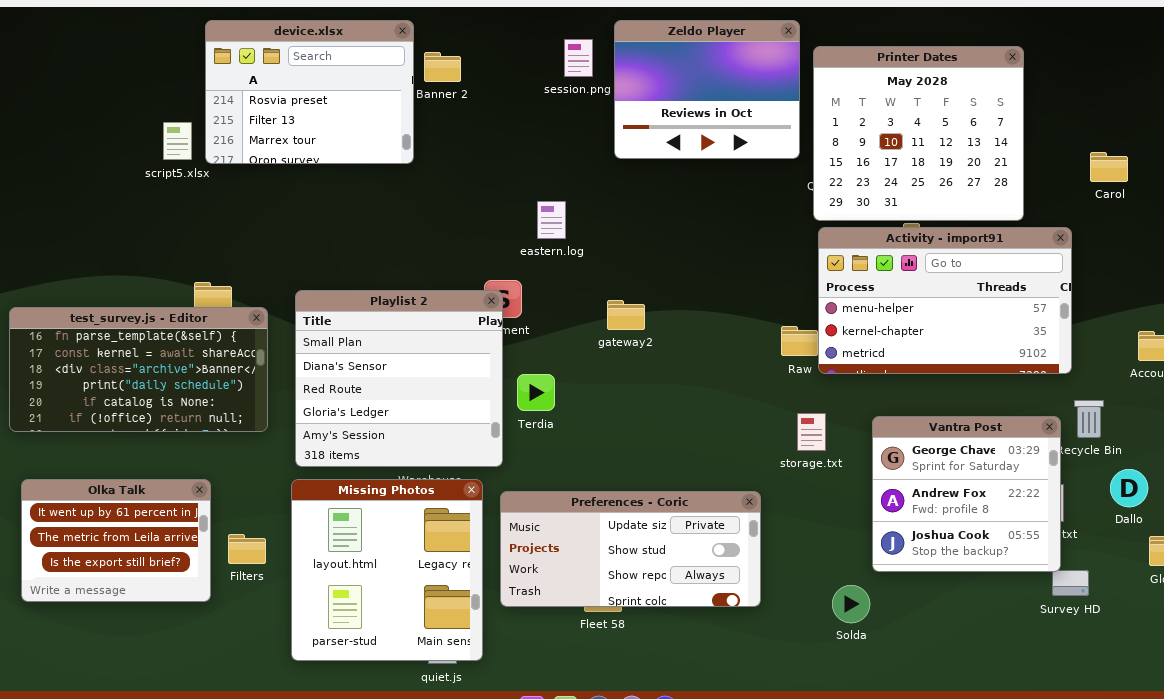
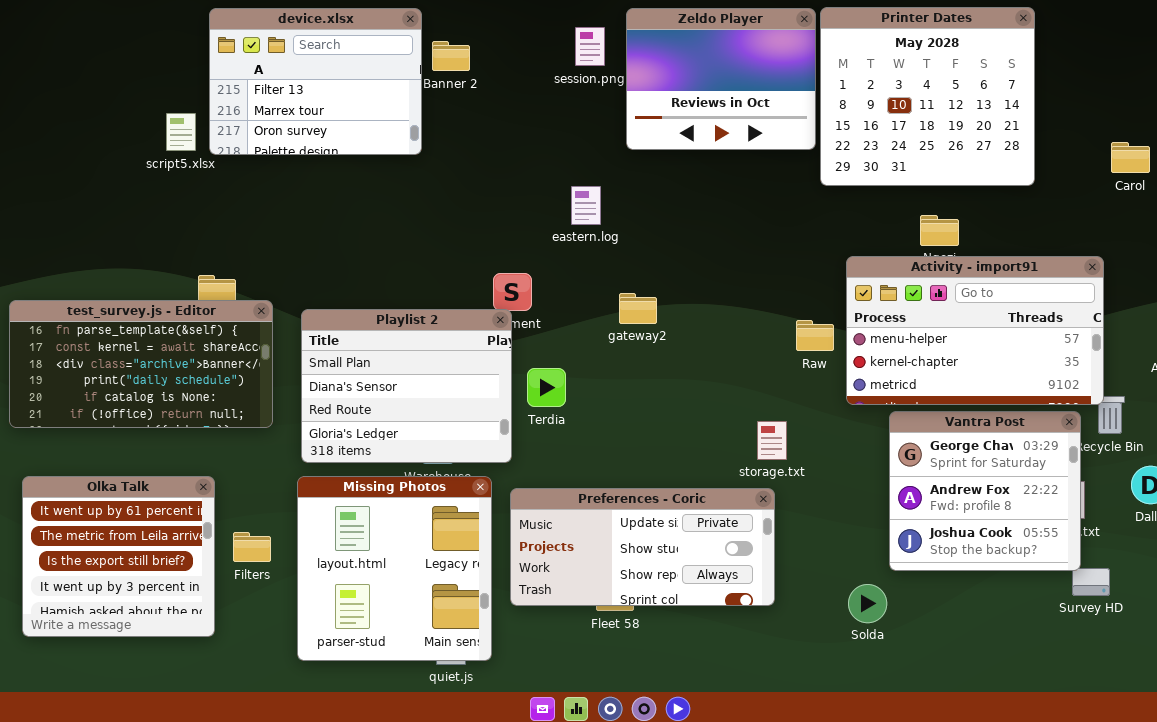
device.xlsx: [205,20,414,164] -> [209,8,422,155], scrolled down 1 row
Printer Dates: [813,46,1024,221] -> [820,7,1035,186], moved
eastern.log: [537,201,566,239] -> [571,186,601,225], moved
Activity - import91: [818,227,1072,374] -> [846,256,1104,405], moved
Playlist 2: [295,290,503,467] -> [301,309,512,463], resized
storage.txt: [797,413,826,451] -> [757,421,787,460], moved
Olka Talk: [21,479,211,602] -> [22,476,215,637], resized

